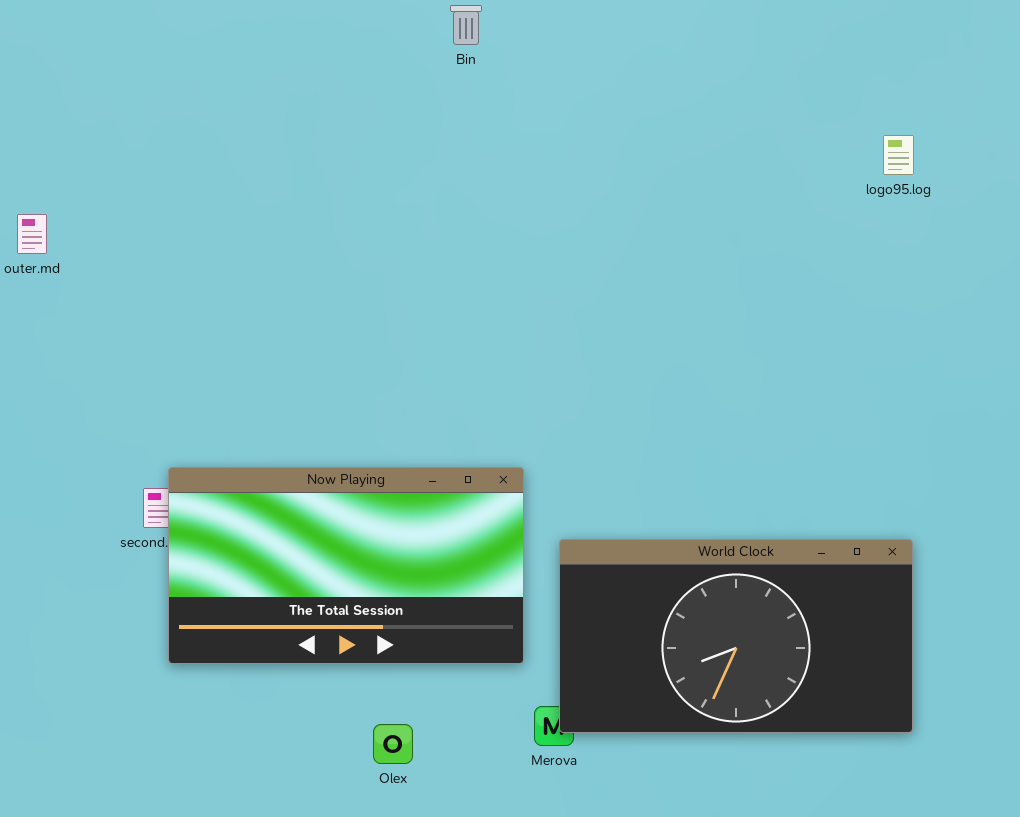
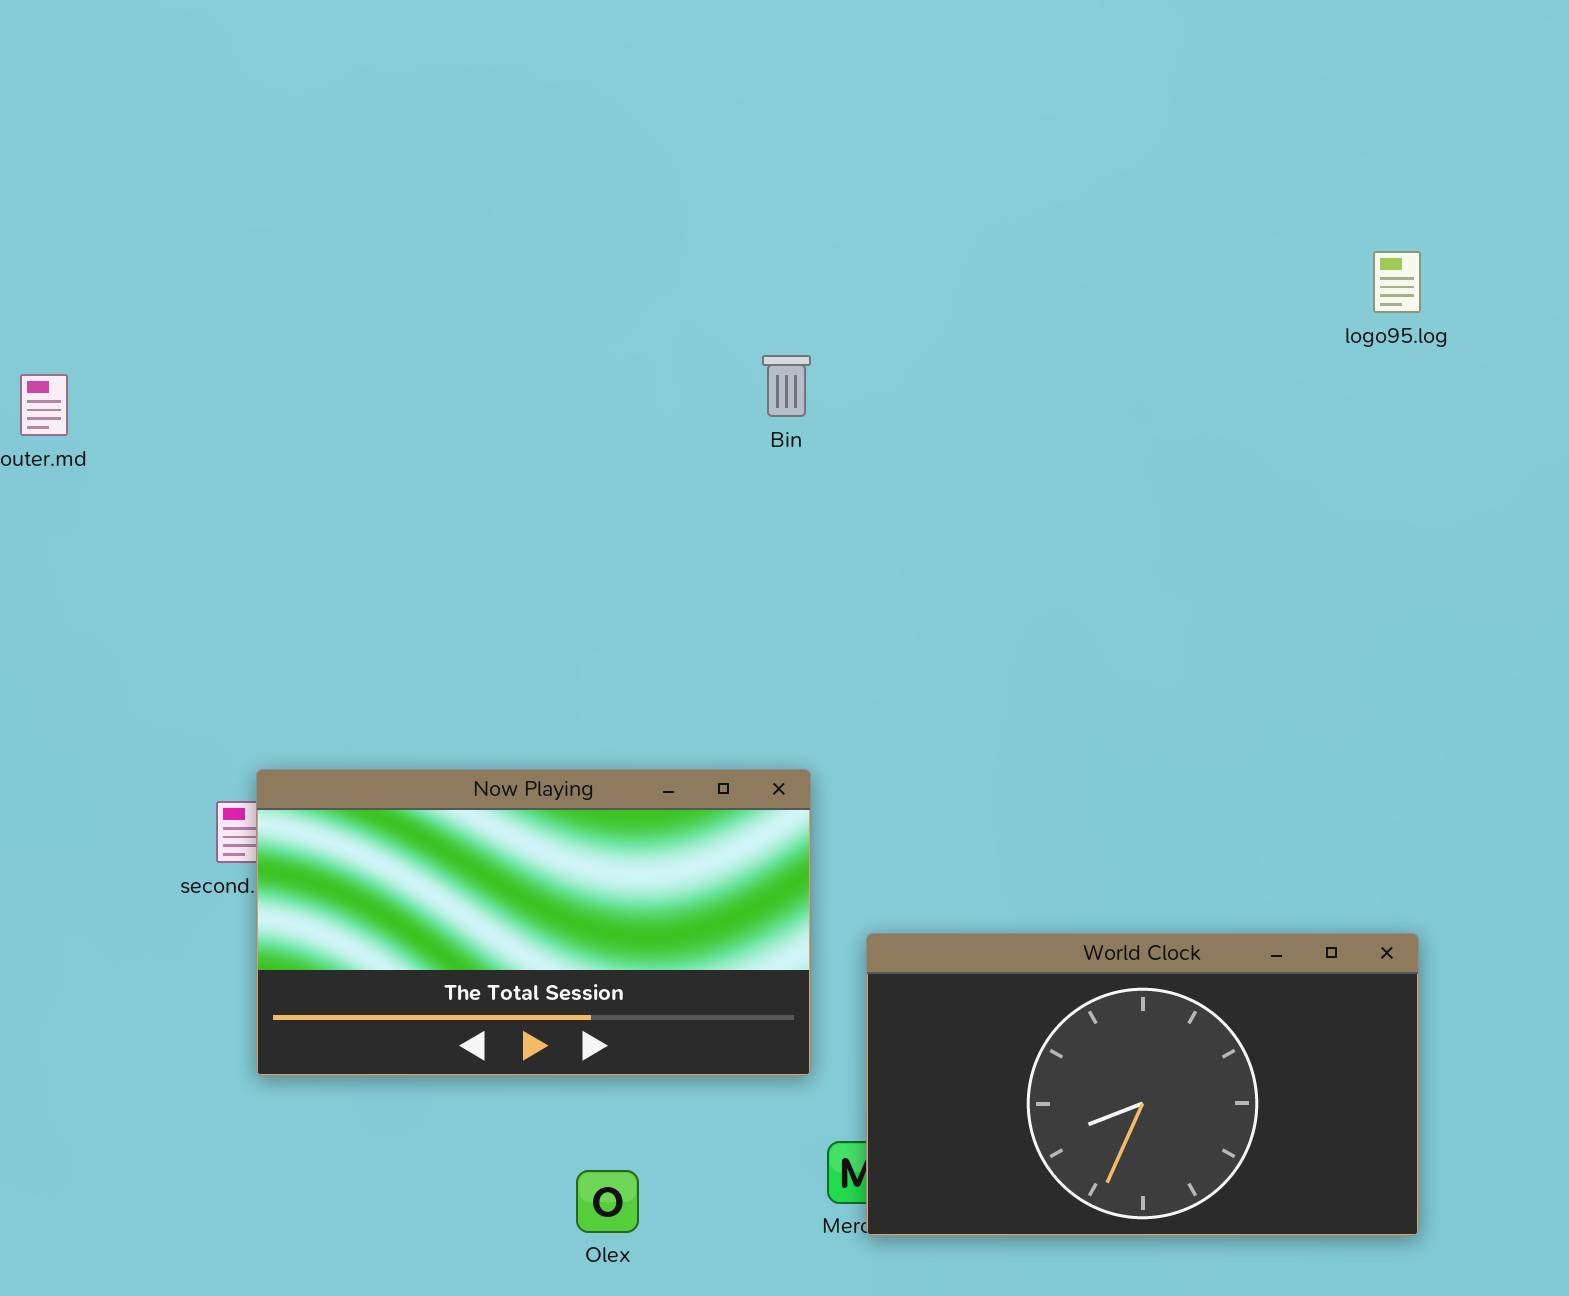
Bin: [450,5,482,45] -> [762,355,811,417], moved
World Clock: [559,539,913,733] -> [866,933,1419,1236], moved

